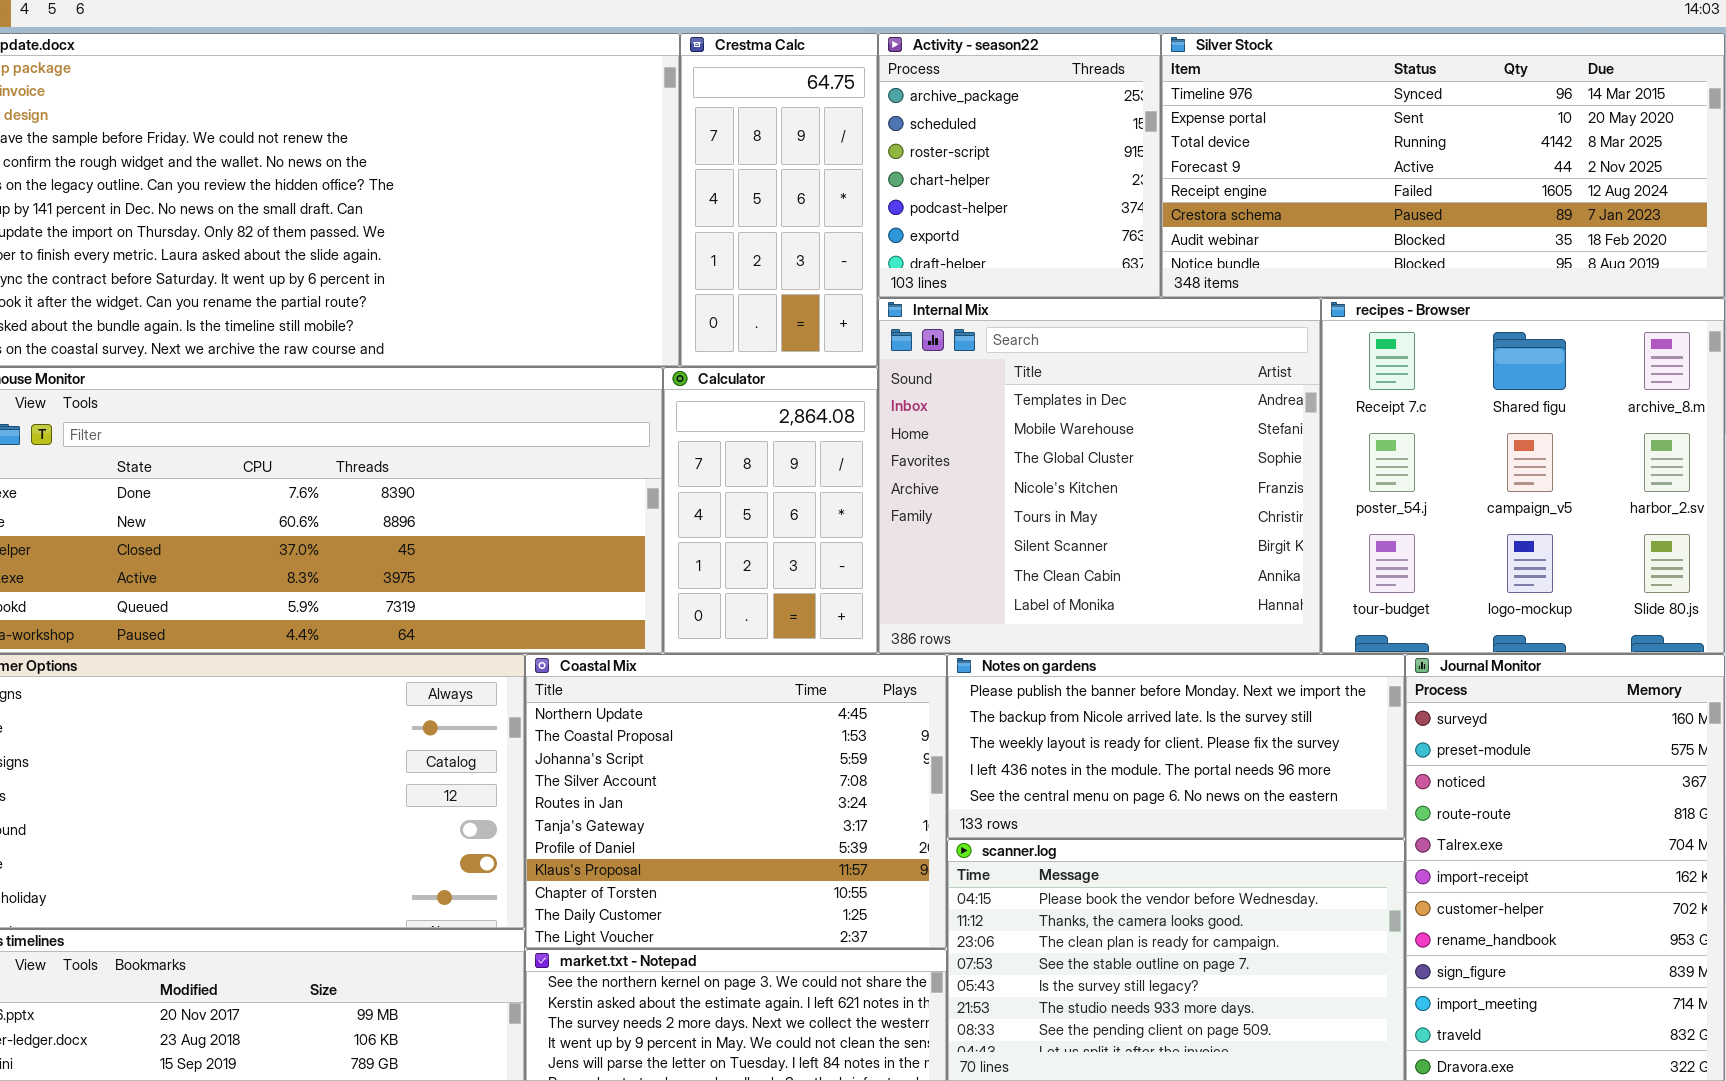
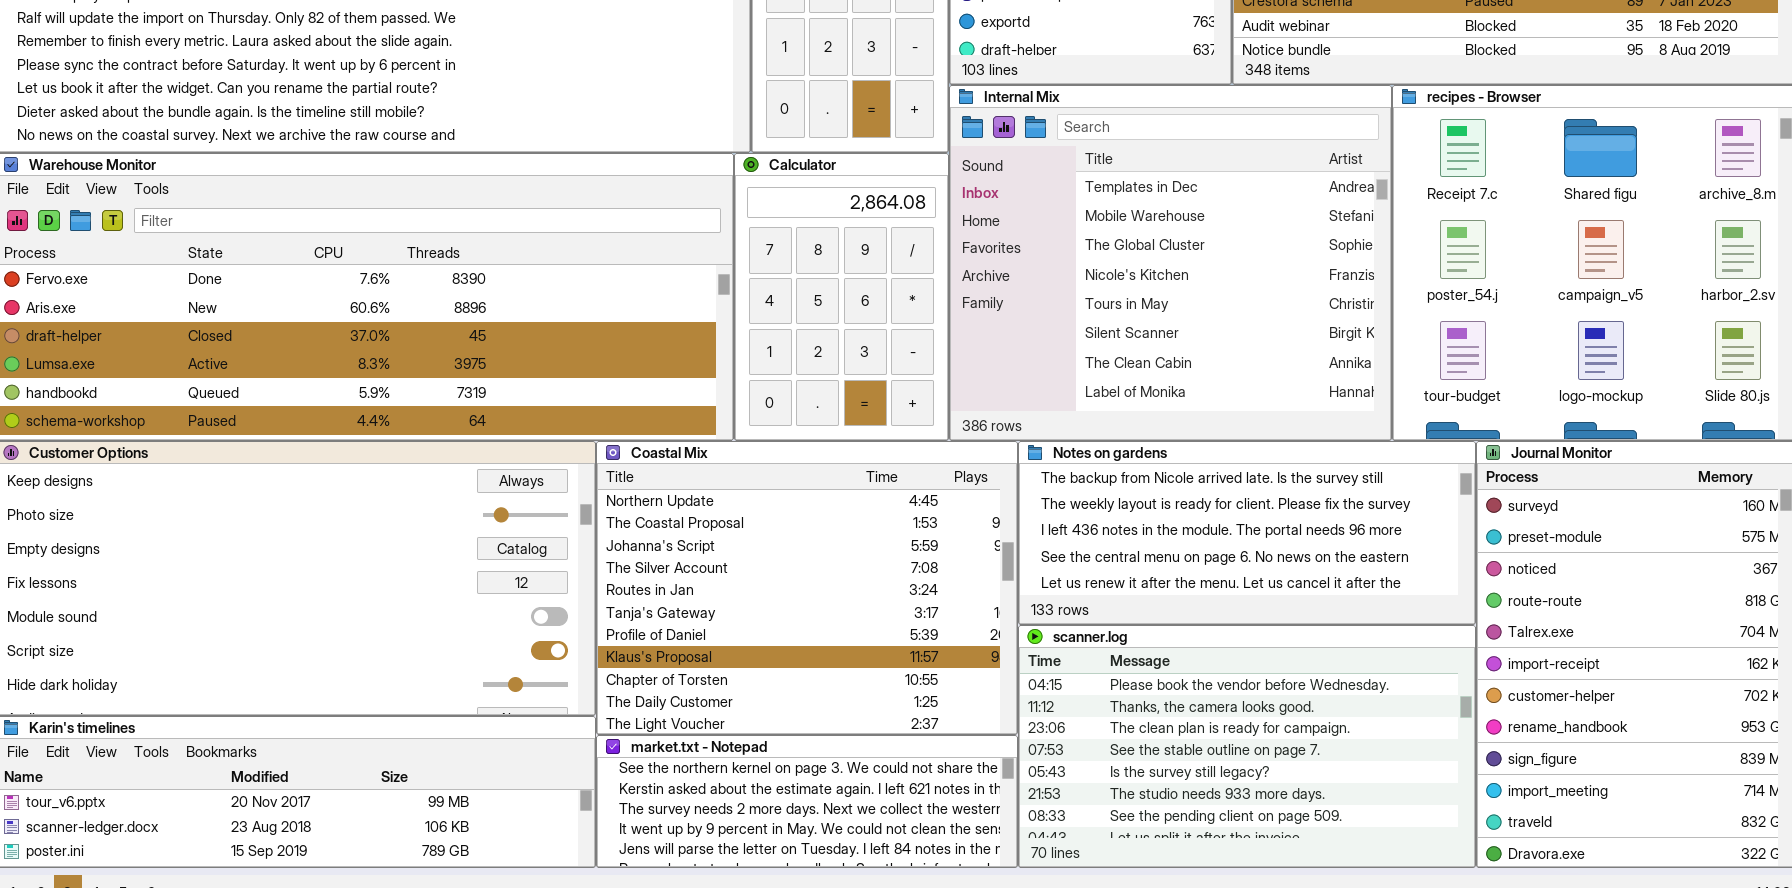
Notes on gardens: [947,654,1405,839] -> [1018,441,1476,625], scrolled down 1 row

